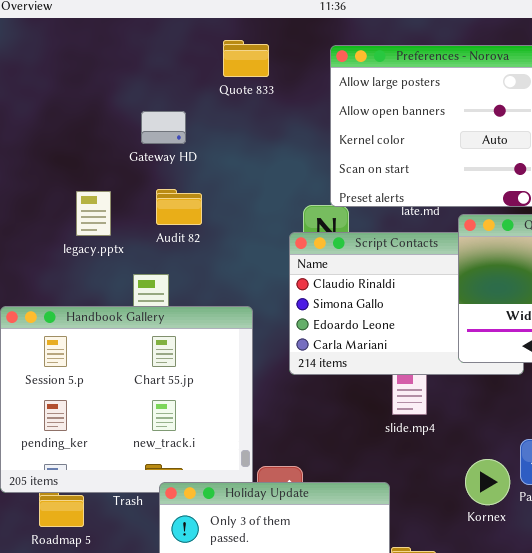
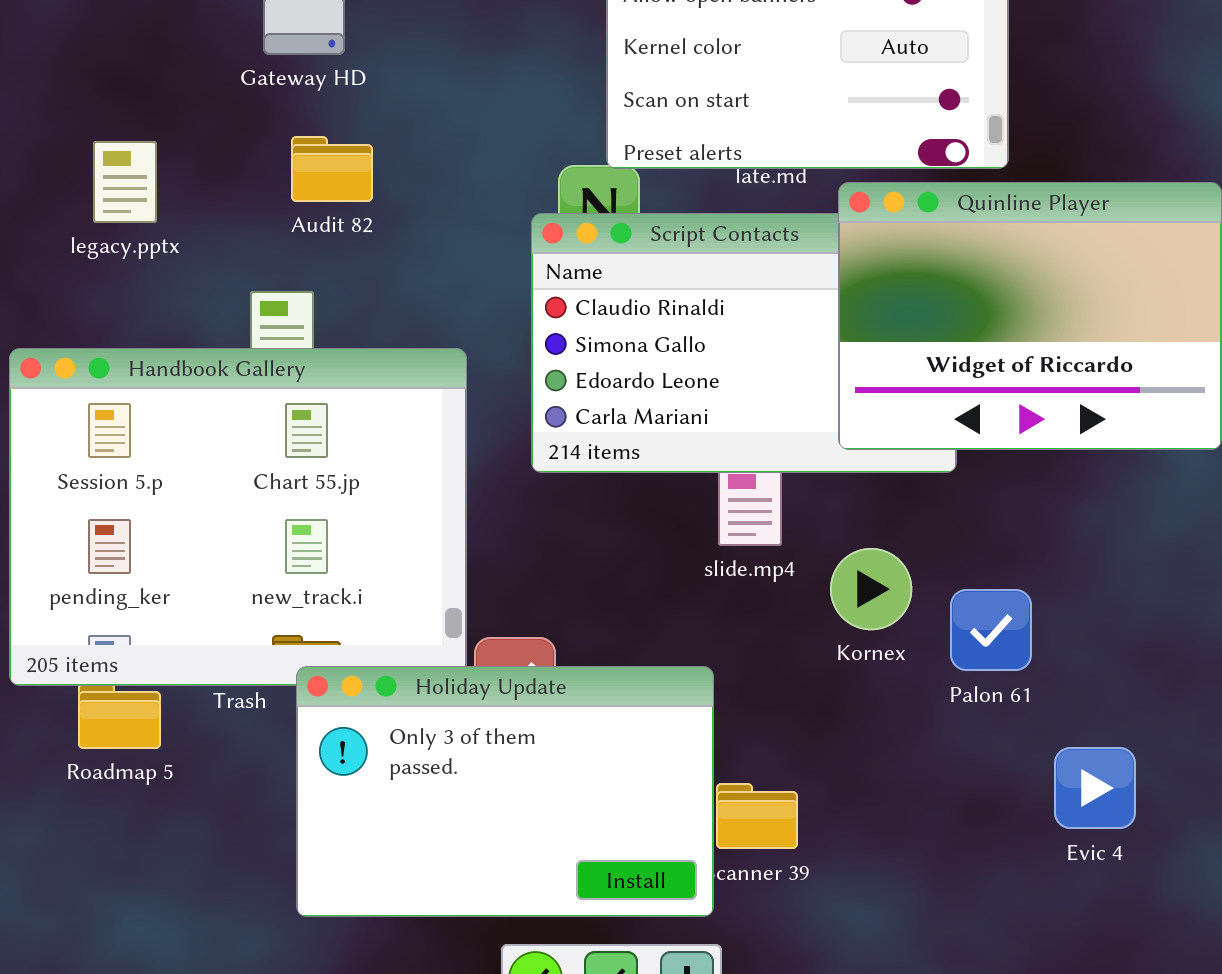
legacy.pptx: [76,191,111,236] -> [93,141,157,223], moved
Kornex: [465,459,510,505] -> [830,548,912,630], moved

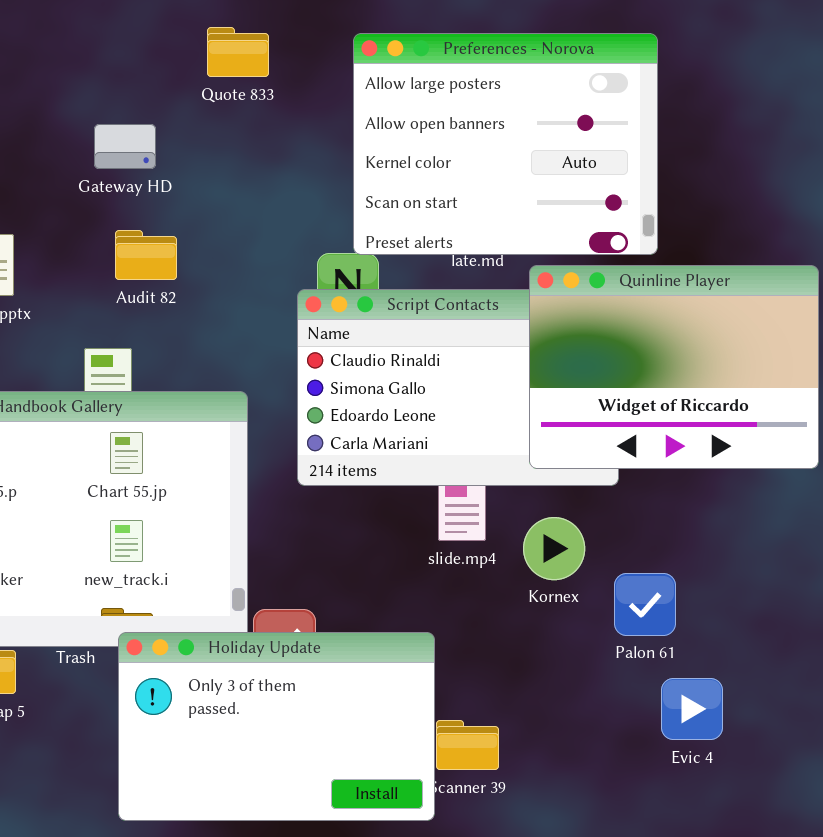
Kornex: [830,548,912,630] -> [523,517,585,580], moved
Evic 4: [1054,747,1136,829] -> [661,678,723,740], moved

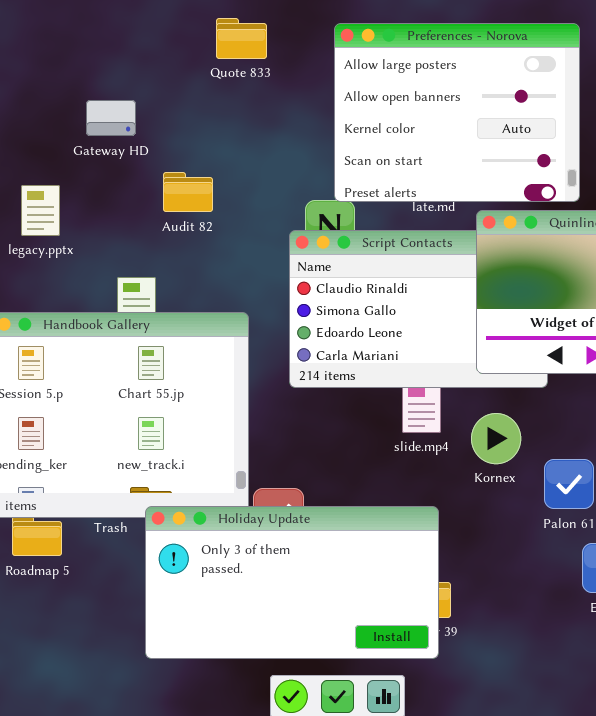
Gateway HD: [94,124,156,169] -> [86,100,136,136], moved
Audit 82: [115,230,177,280] -> [163,172,213,212], moved
Holiday Update: [118,632,435,821] -> [145,506,439,659], resized

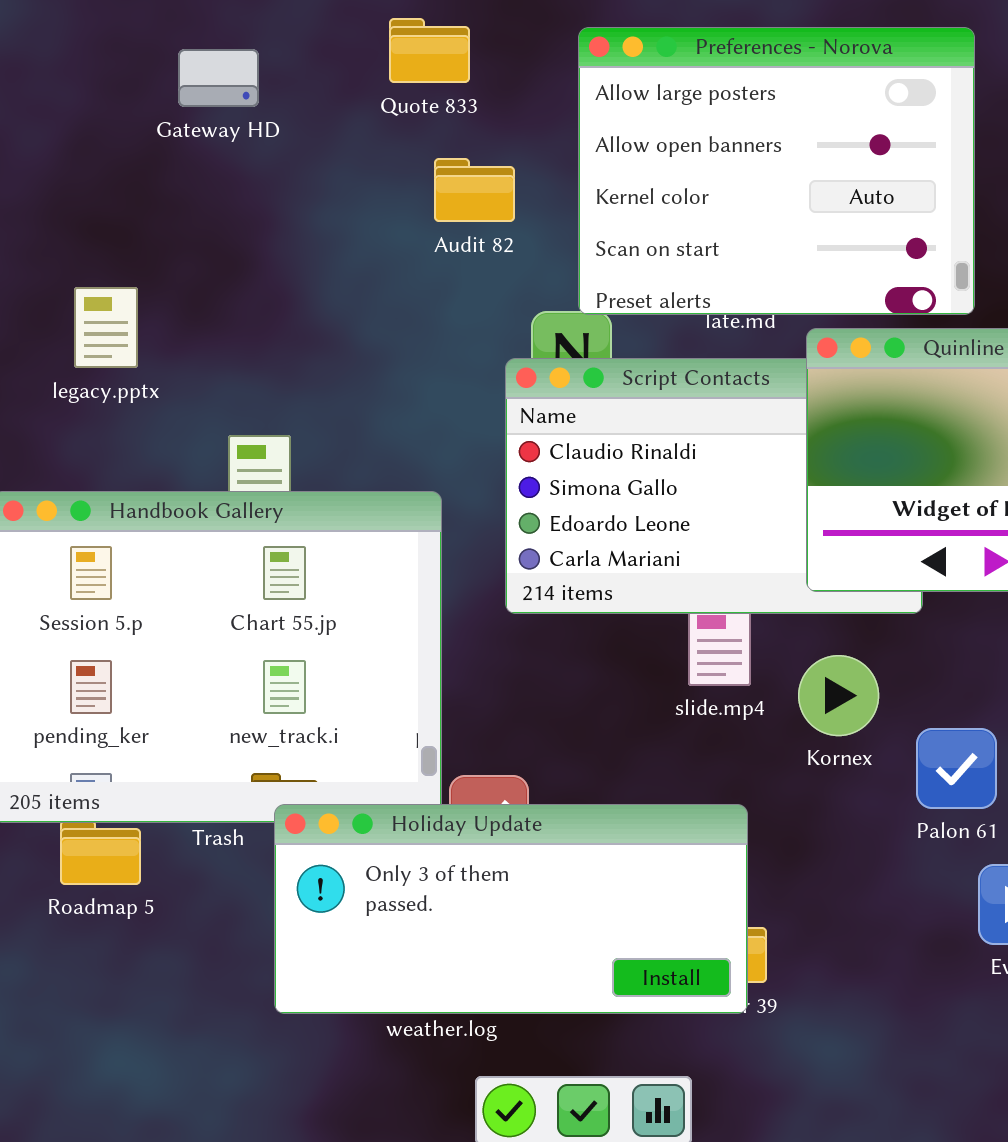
Gateway HD: [86,100,136,136] -> [178,49,259,107], moved
Audit 82: [163,172,213,212] -> [434,158,515,222], moved
Holiday Update: [145,506,439,659] -> [274,804,748,1014], resized

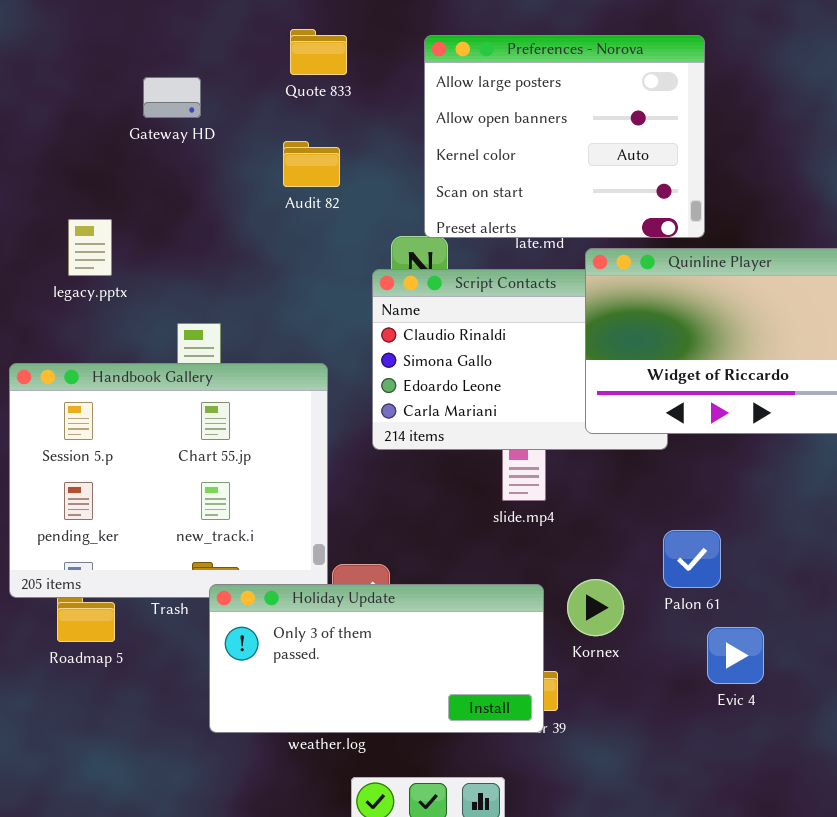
Gateway HD: [178,49,259,107] -> [143,77,201,118], moved
Audit 82: [434,158,515,222] -> [283,141,340,187], moved
Kornex: [798,655,879,736] -> [567,579,624,636], moved

